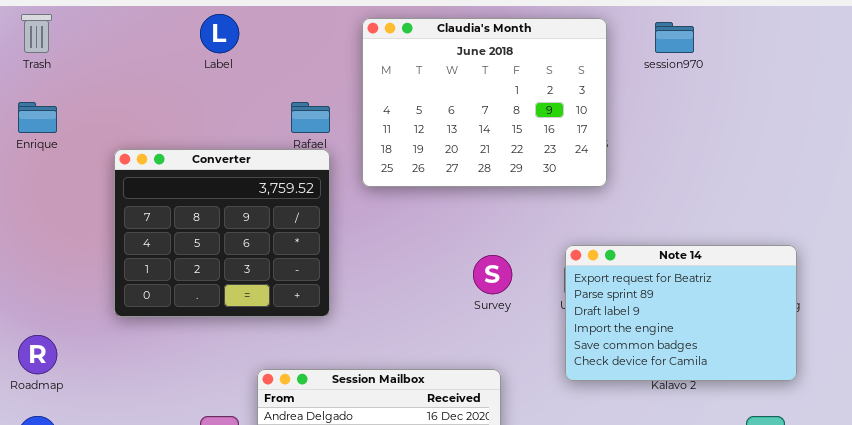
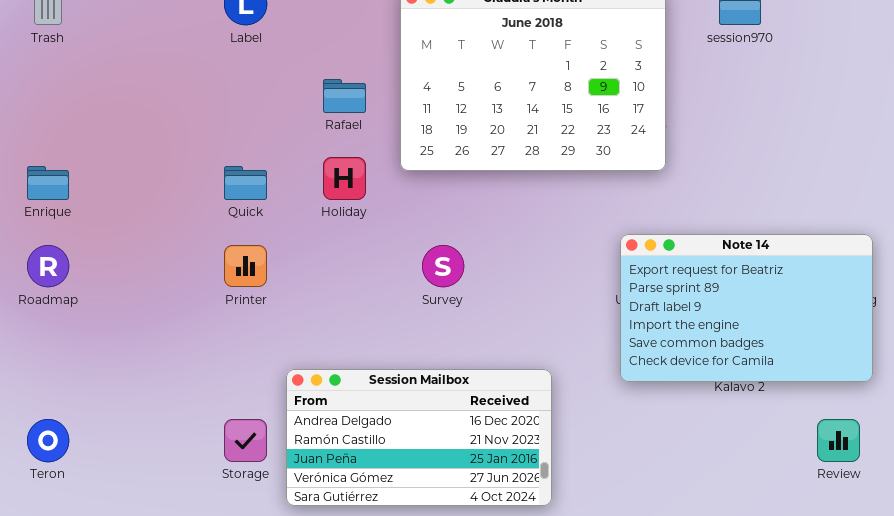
Enrique: [18,102,57,133] -> [27,166,69,200], moved
Converter: [114,149,330,317] -> none, closed
Survey: [473,255,512,294] -> [422,245,464,287], moved
Roadmap: [18,335,57,374] -> [27,245,69,287], moved

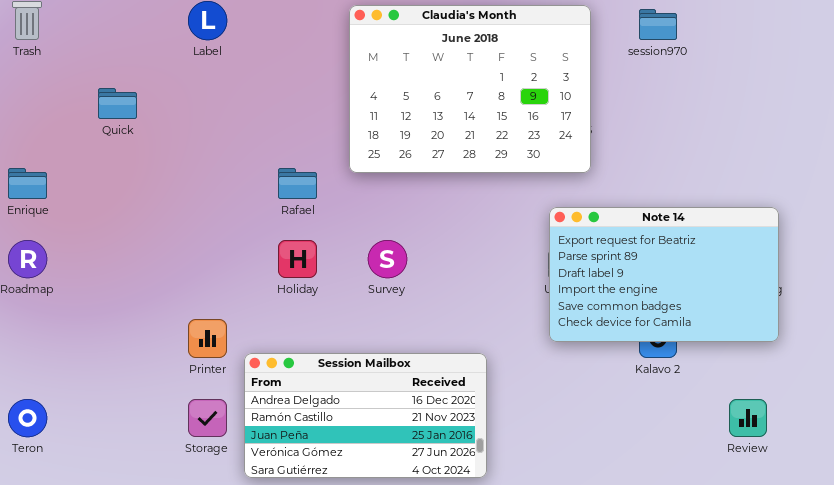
Rafael: [323,79,366,113] -> [278,168,317,199], moved
Holiday: [323,157,366,200] -> [278,240,317,278], moved
Quick: [224,166,267,200] -> [98,88,137,119], moved
Note 14: [620,234,873,382] -> [549,207,779,342], moved
Printer: [224,245,267,287] -> [188,319,227,358], moved

